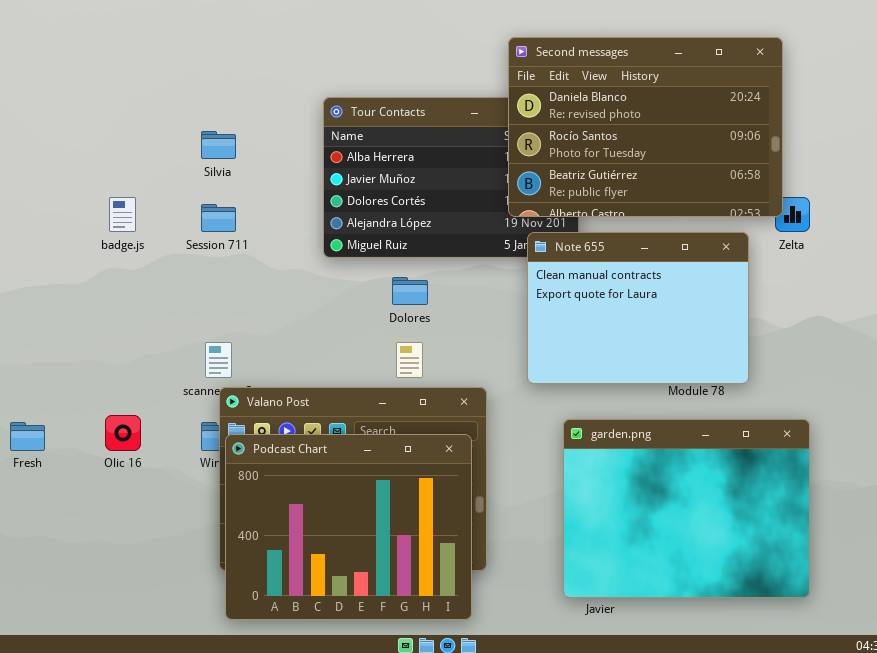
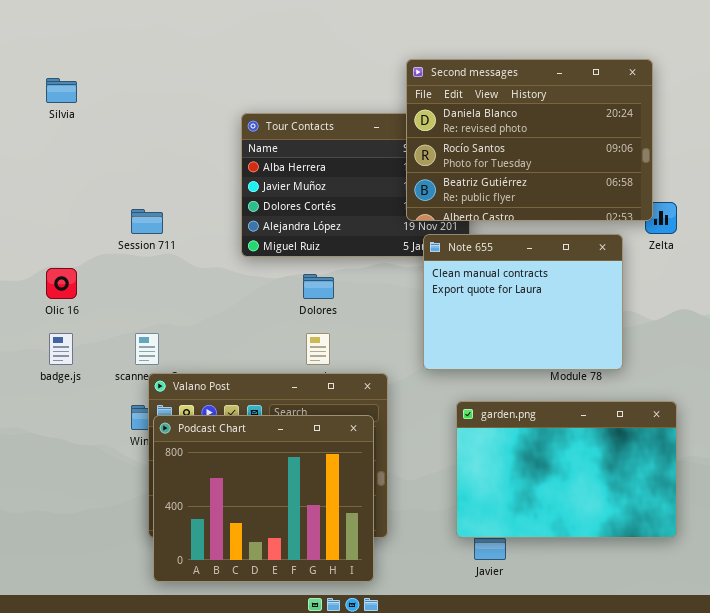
Silvia: [201,131,236,159] -> [46,78,77,103], moved
badge.js: [109,197,136,232] -> [49,333,73,365], moved
Olic 16: [105,415,141,451] -> [46,268,77,299], moved
garden.png: [563,419,810,598] -> [456,401,677,538], resized

